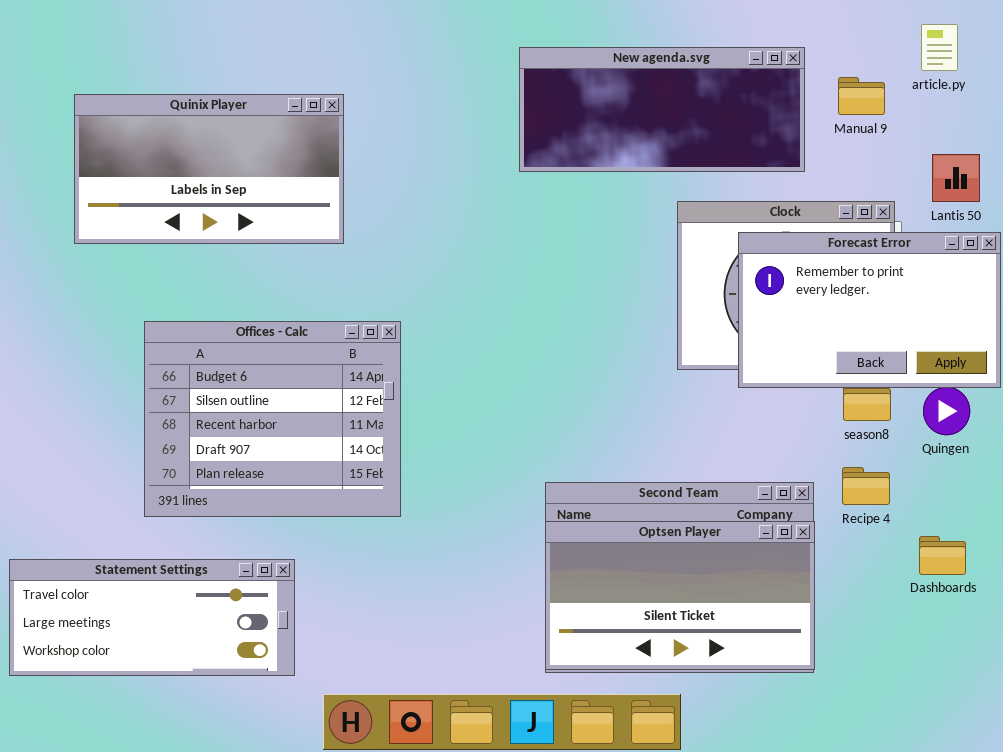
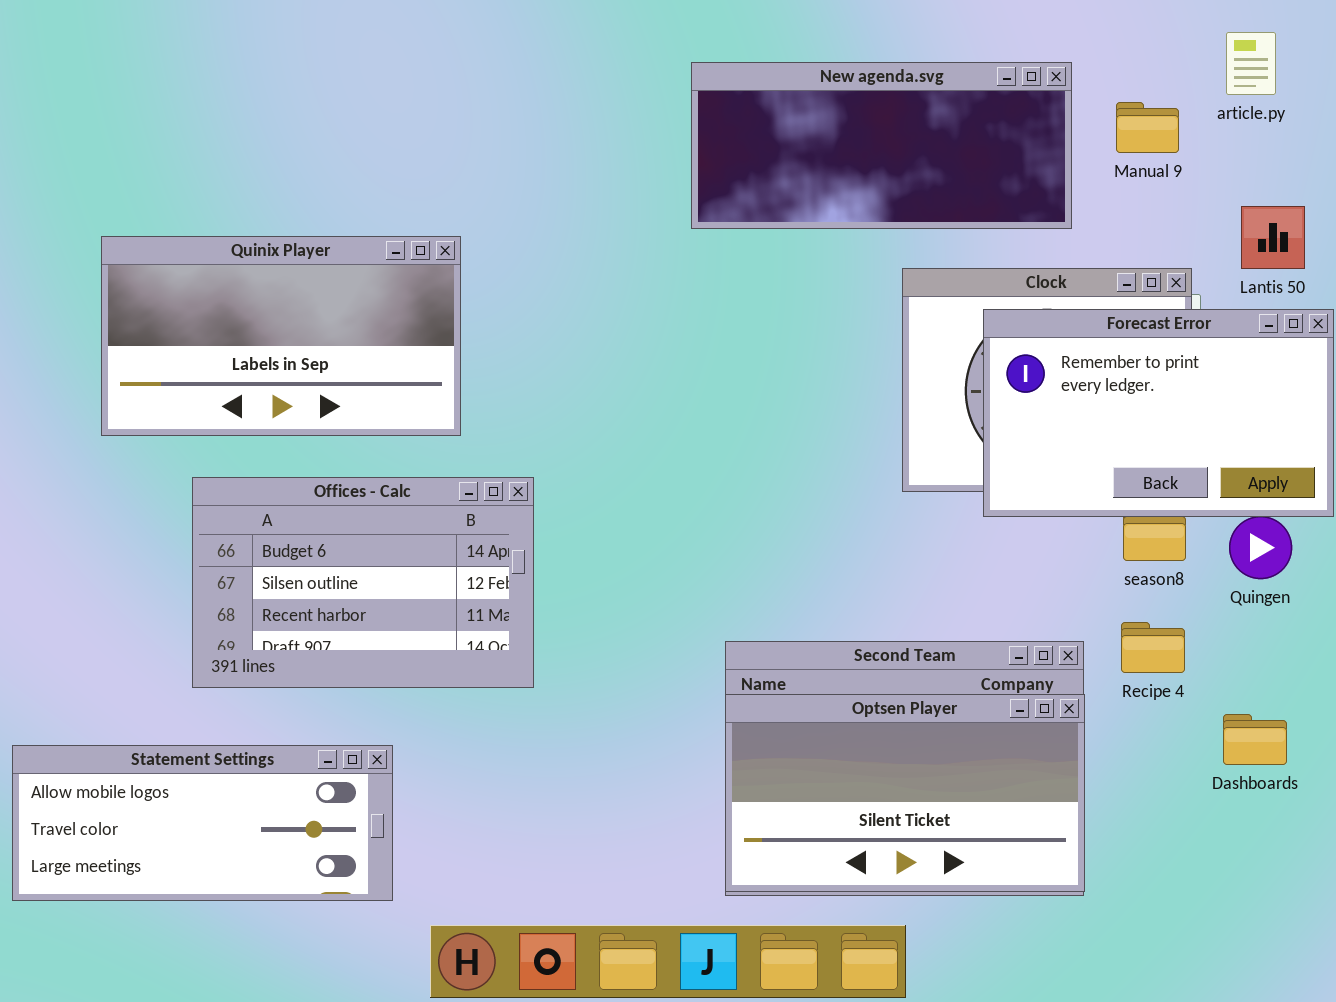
Quinix Player: [74,94,344,244] -> [101,236,461,436], moved
Offices - Calc: [144,321,401,517] -> [192,477,534,688], resized
Statement Settings: [9,559,295,676] -> [12,745,393,901], scrolled up 1 row

